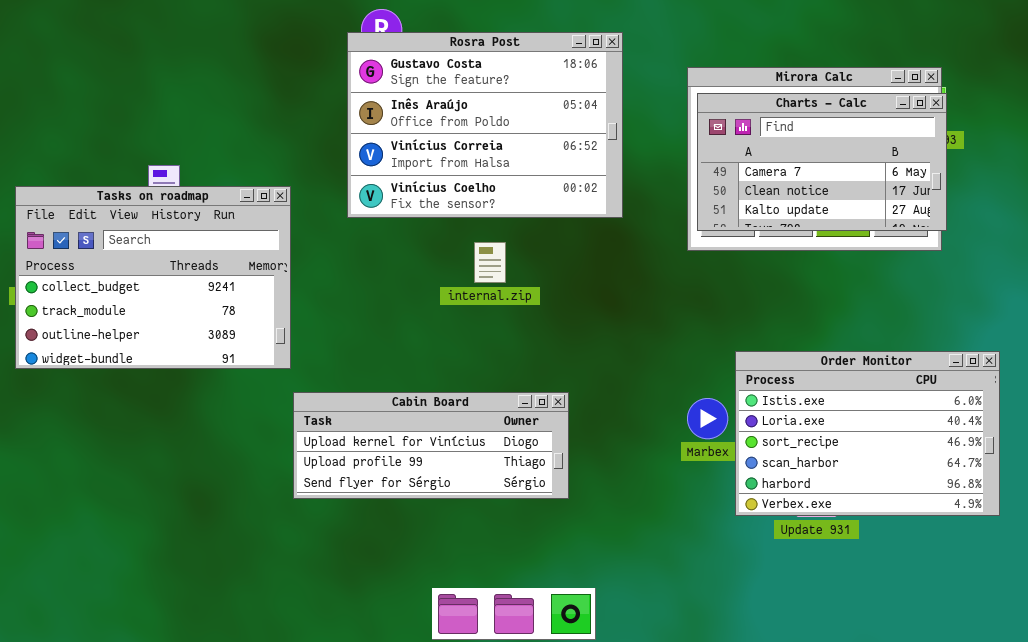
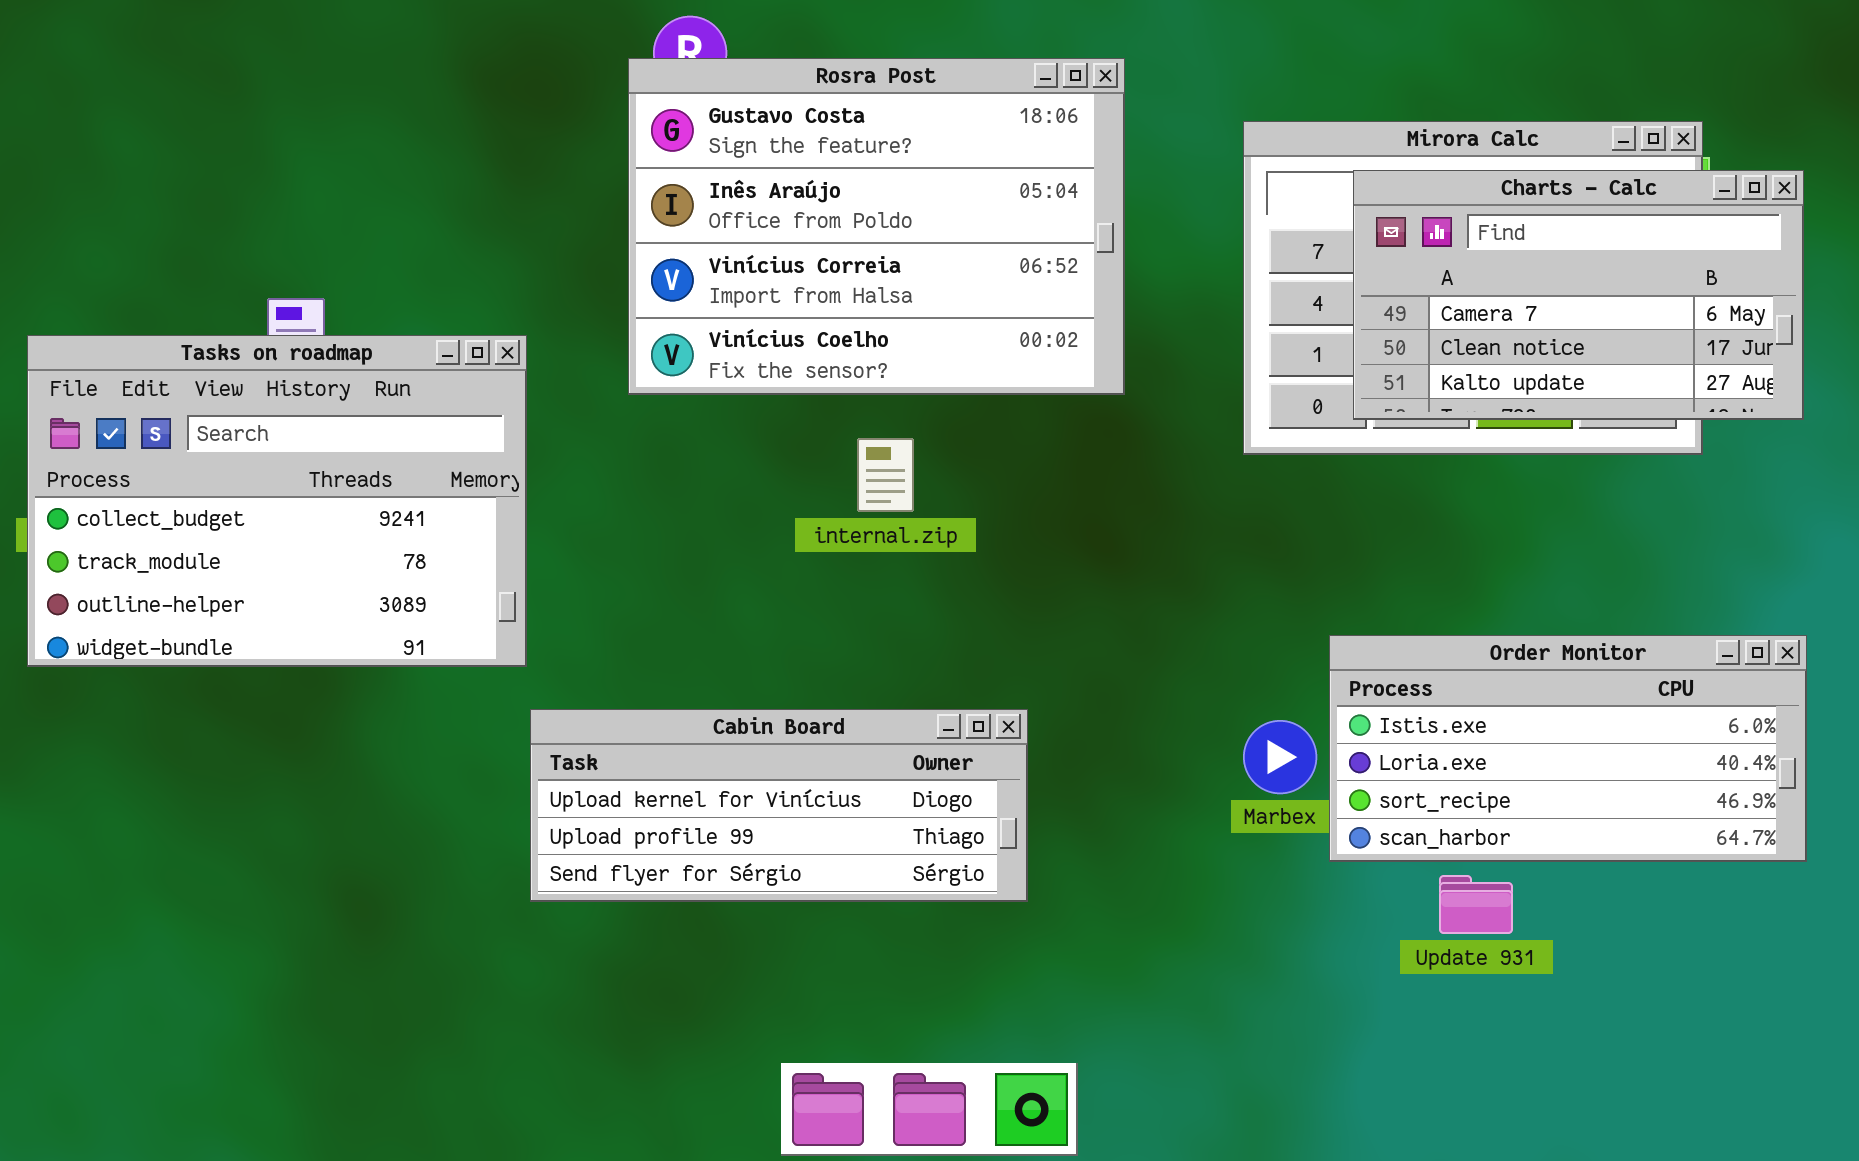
Charts - Calc: [697,93,947,231] -> [1353,170,1804,420], moved
Order Monitor: [735,351,1000,516] -> [1329,635,1807,862], resized

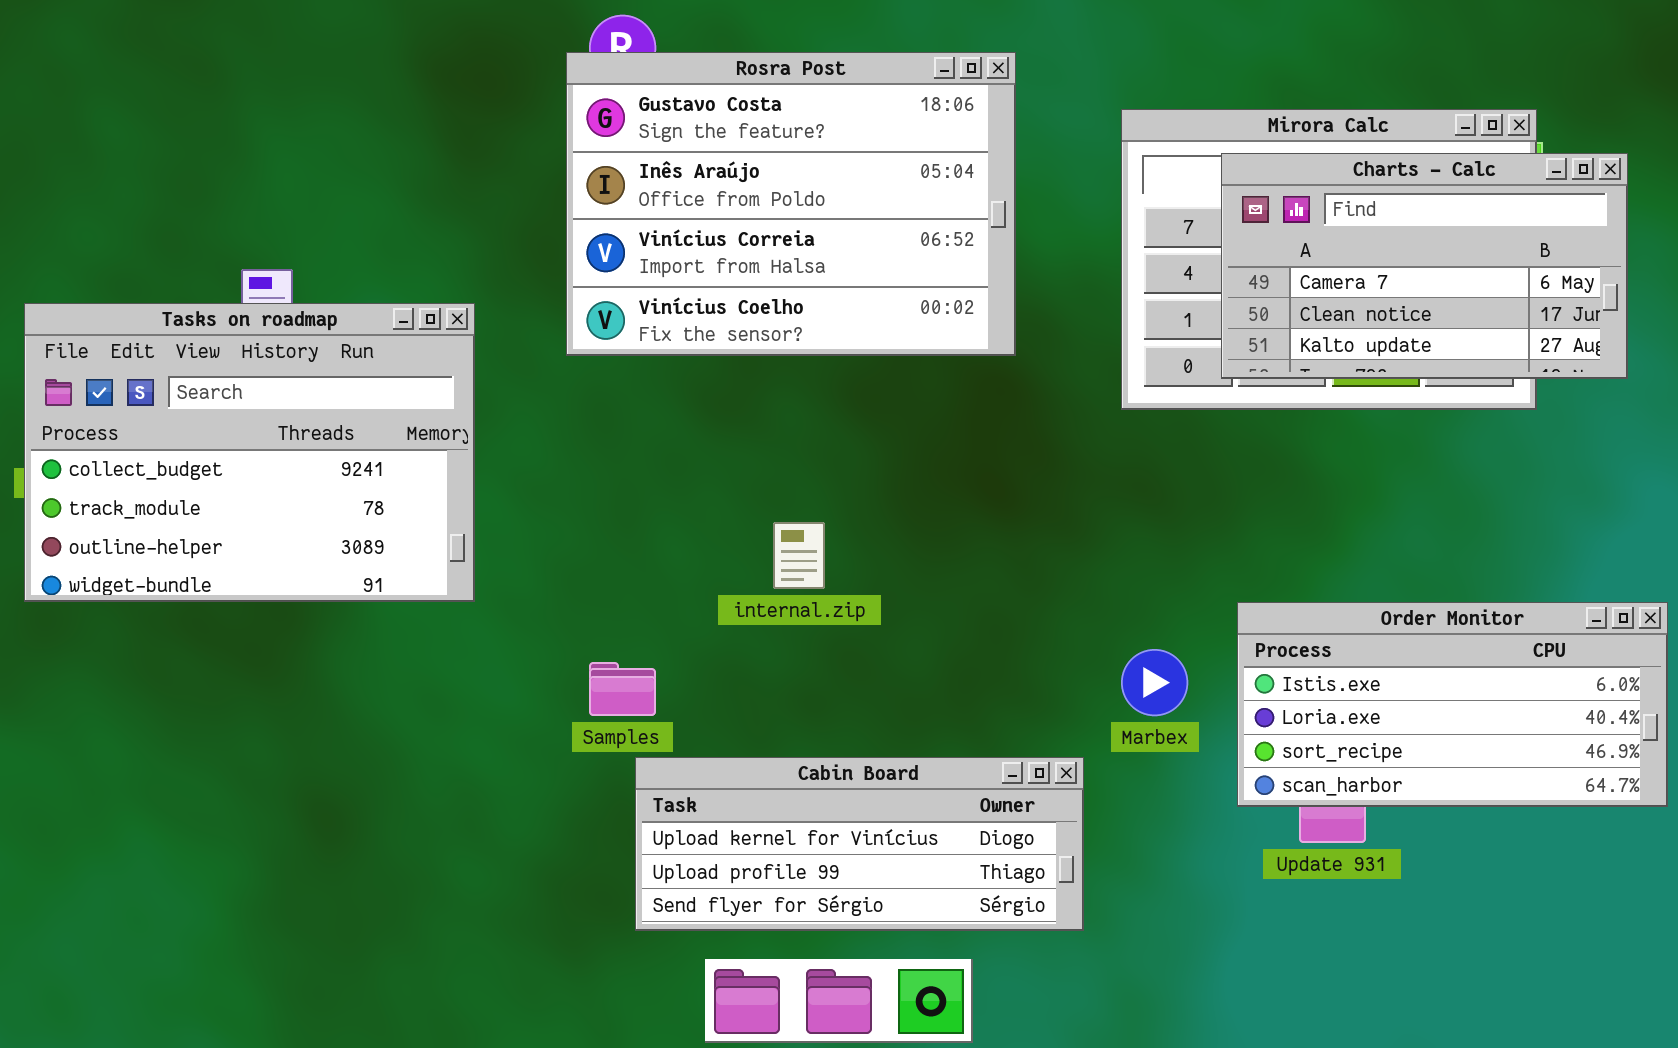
internal.zip: [857,438,914,512] -> [773,522,825,589], moved
Order Monitor: [1329,635,1807,862] -> [1237,602,1668,807], moved
Cabin Board: [530,709,1028,902] -> [635,757,1084,931], moved

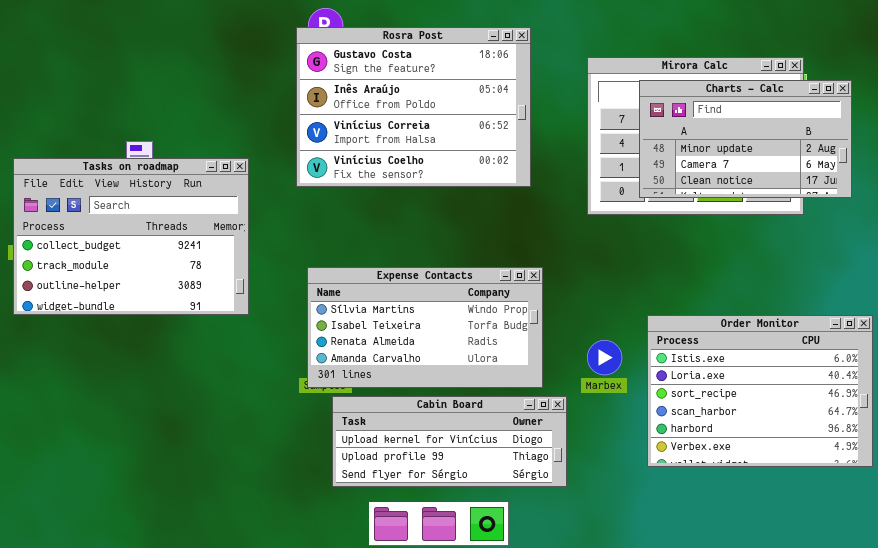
Charts - Calc: [1221,153,1628,379] -> [639,80,852,198], scrolled up 1 row
Expense Contacts: none -> [307,267,543,388], opened
Order Monitor: [1237,602,1668,807] -> [647,315,873,467], resized

